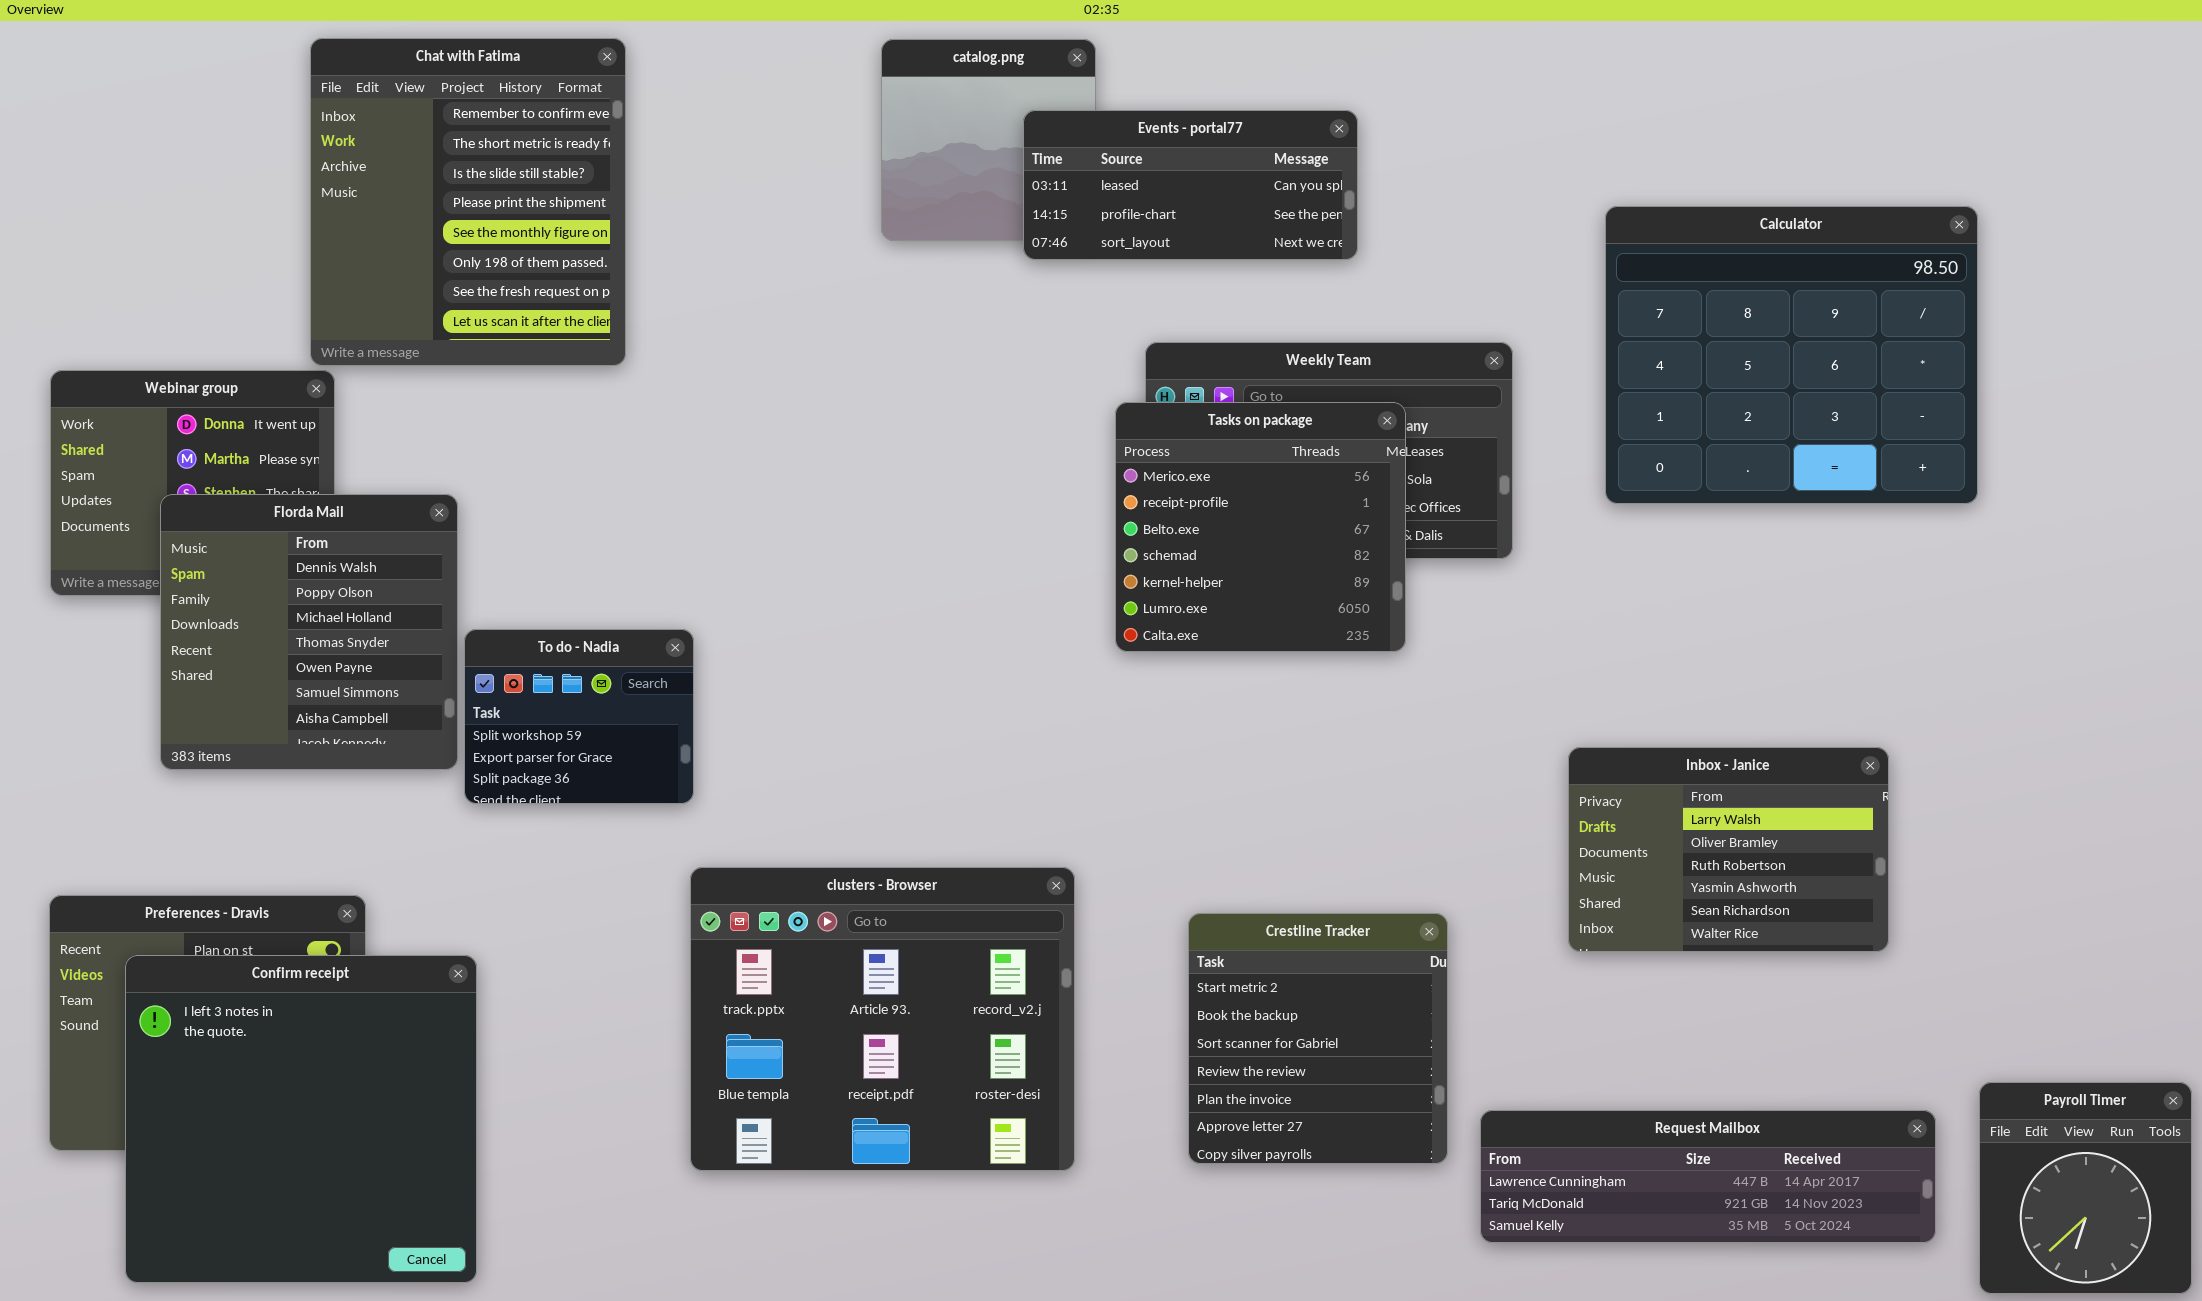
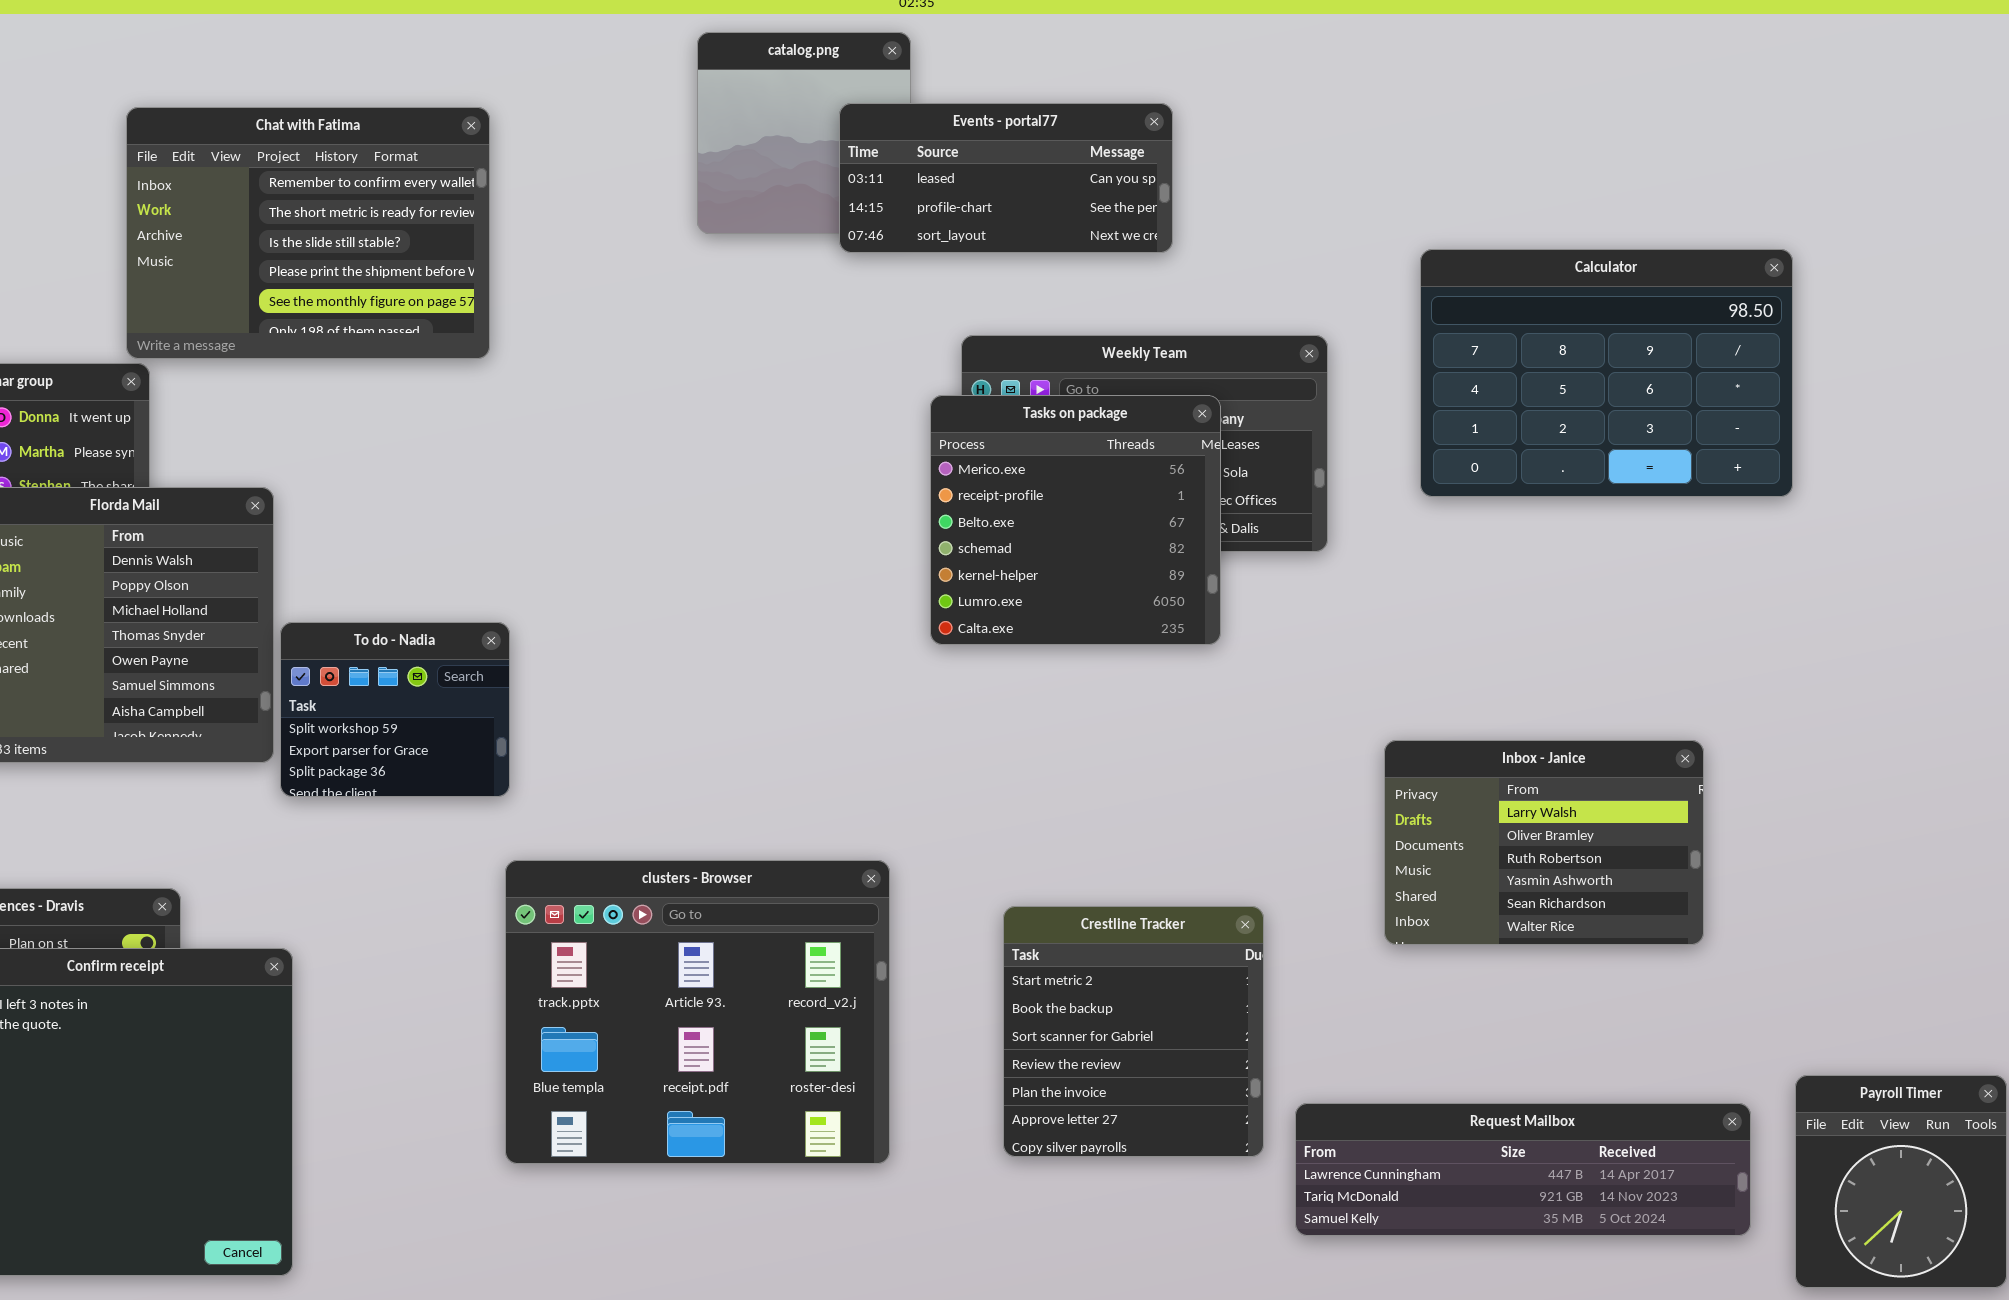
Chat with Fatima: [310,38,626,366] -> [126,107,490,359], resized
Calculator: [1605,206,1978,504] -> [1420,249,1793,497], resized

